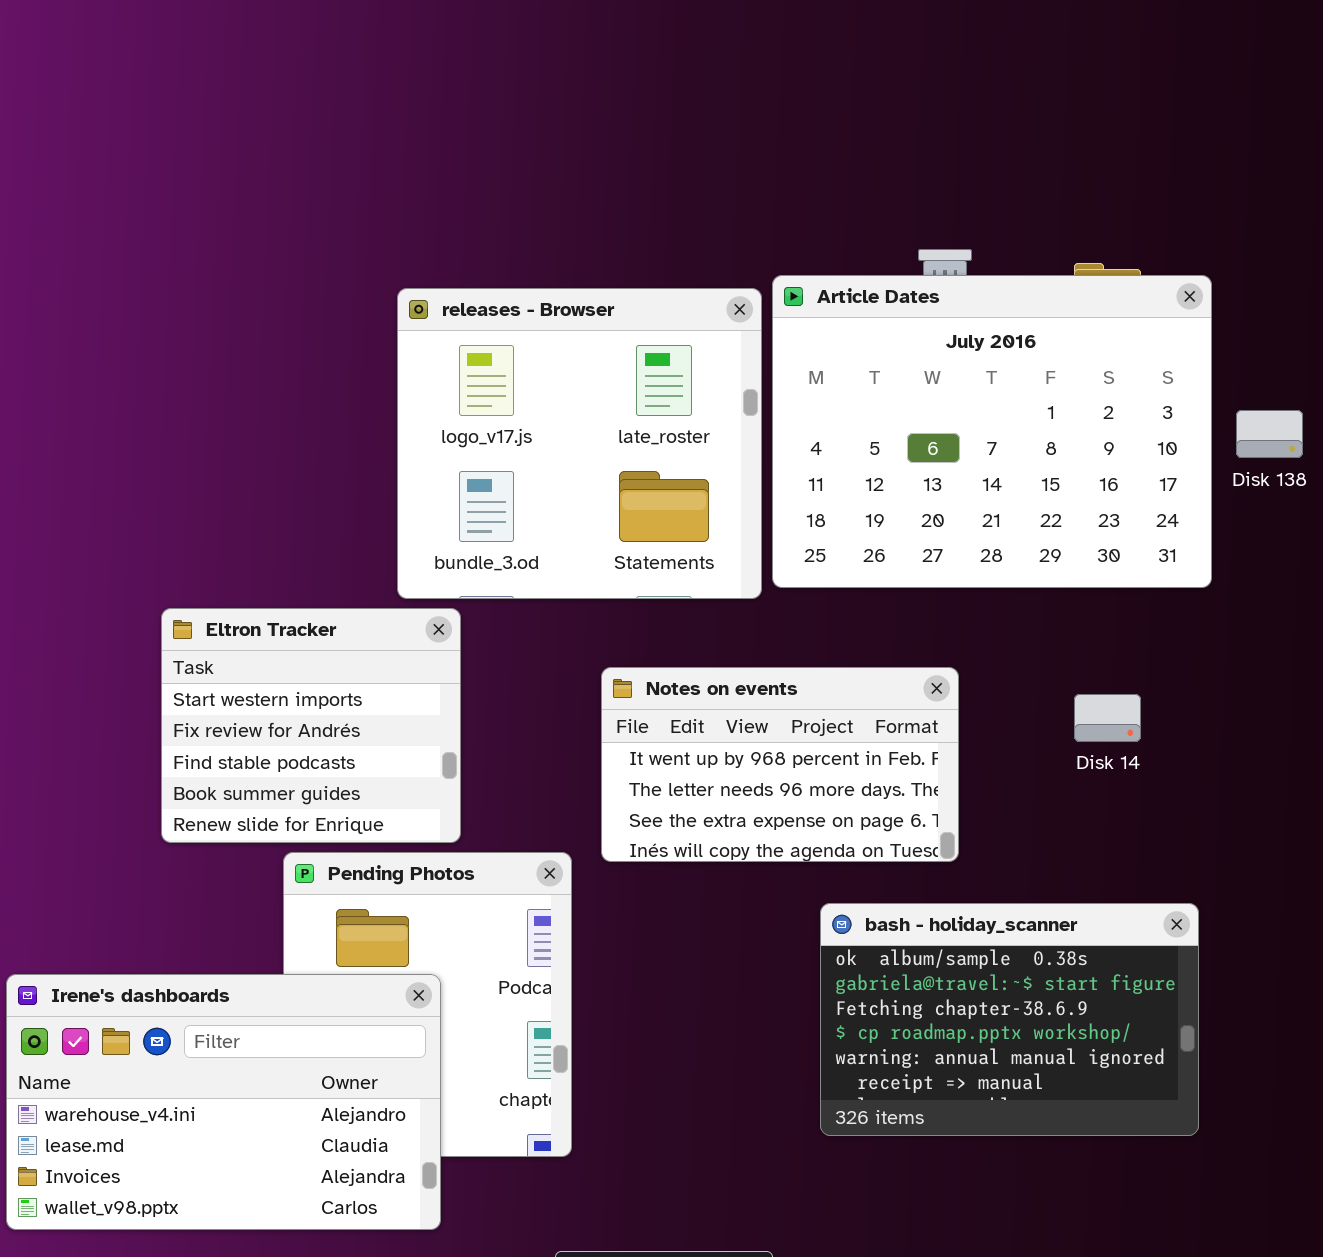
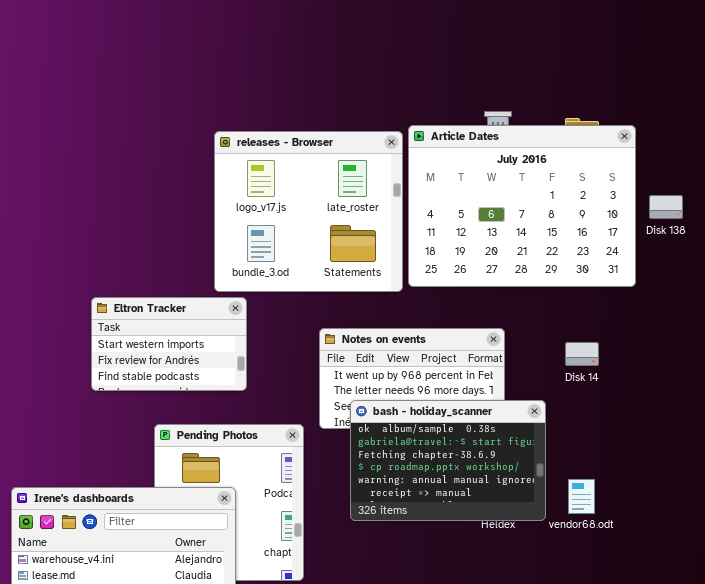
Eltron Tracker: [161,608,461,843] -> [91,297,247,391], resized
bash - holiday_scanner: [820,903,1199,1136] -> [350,400,546,521], moved

